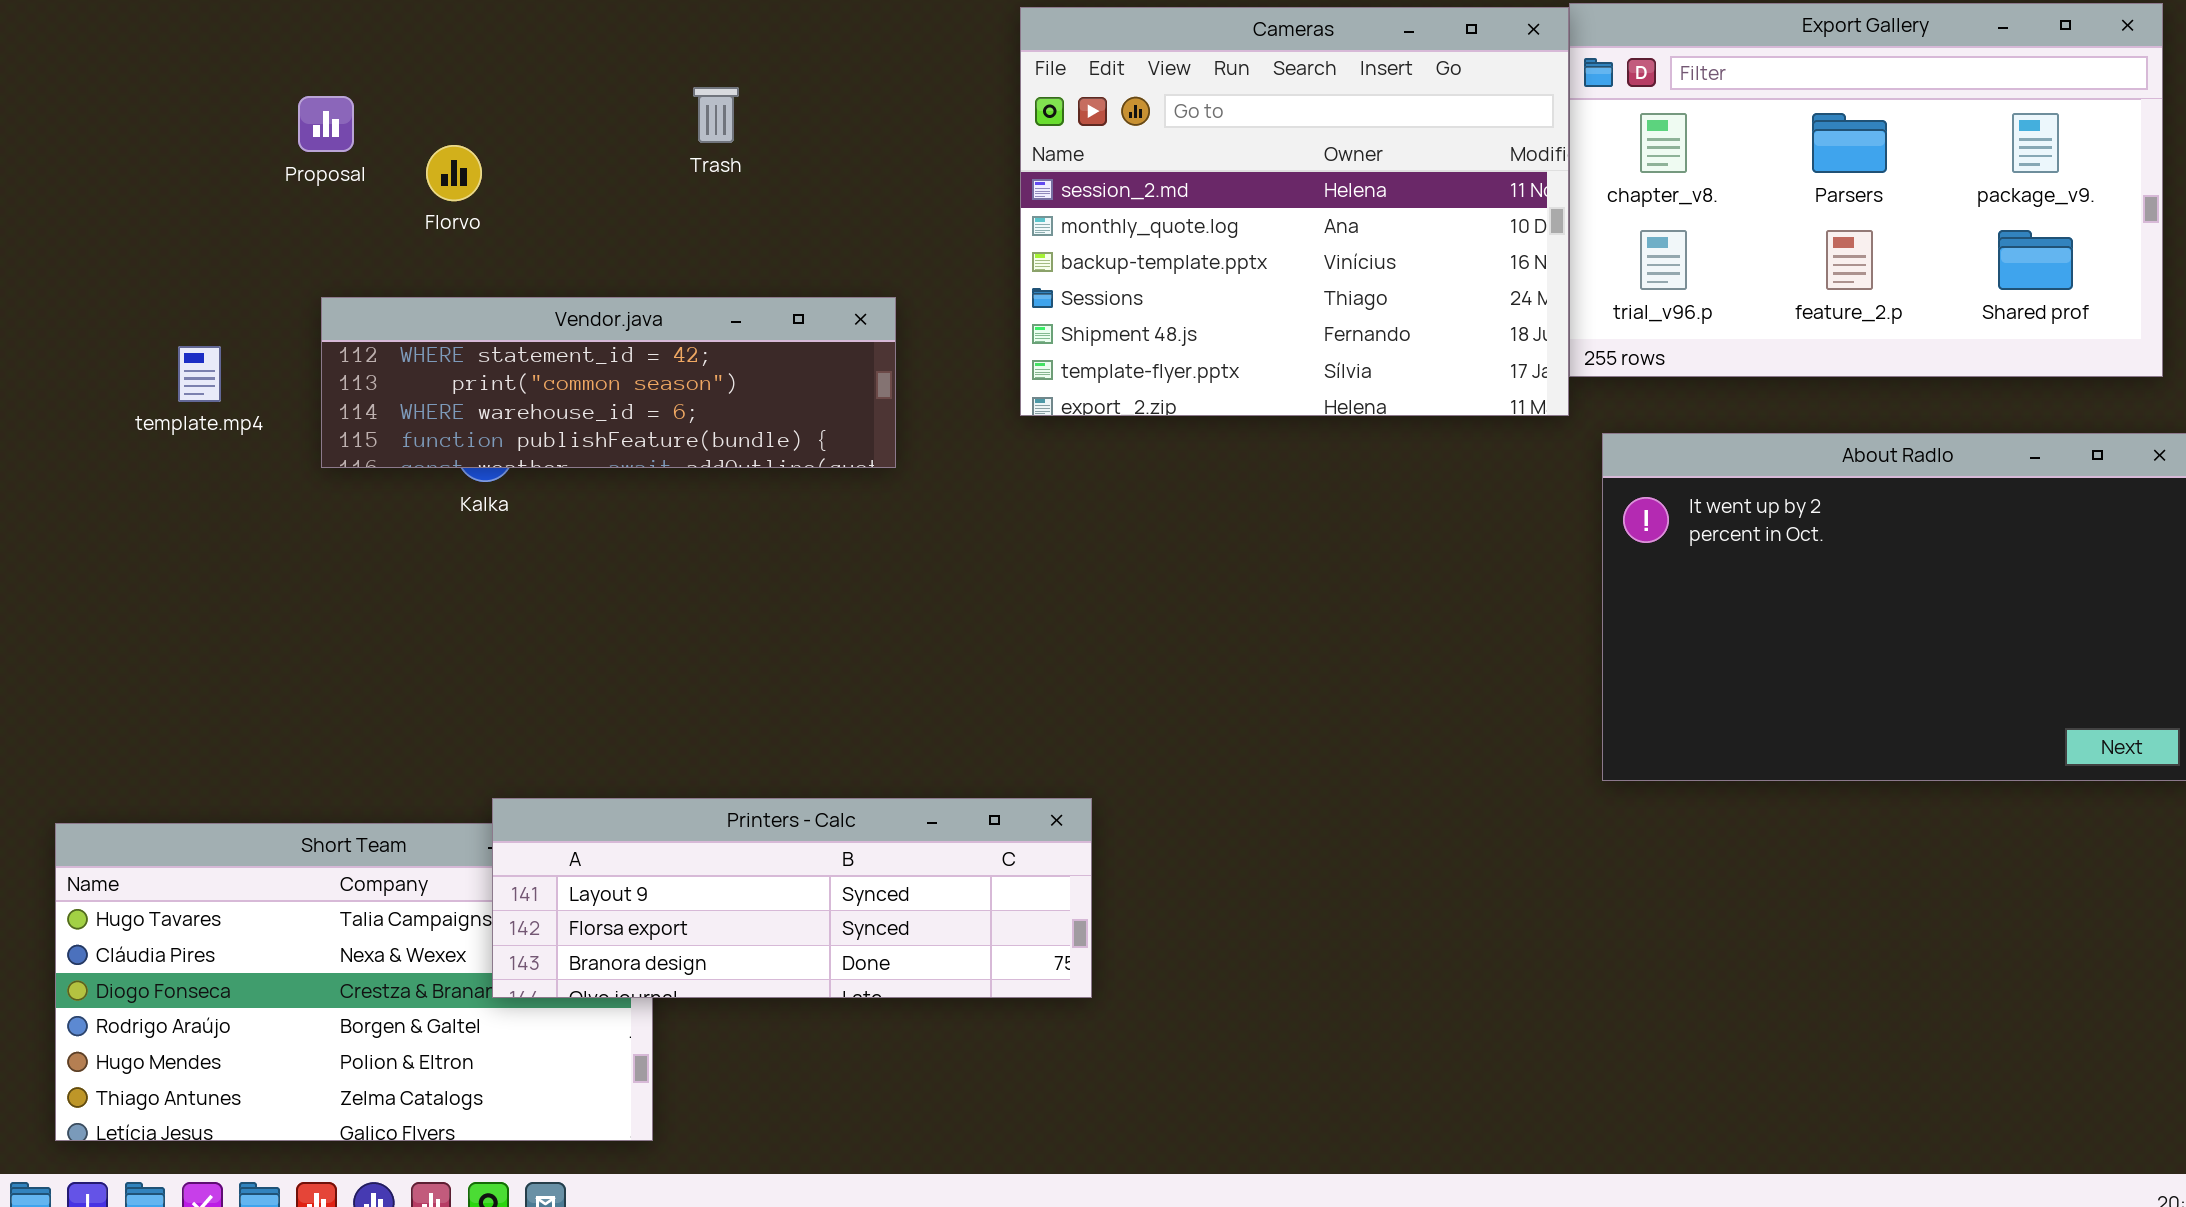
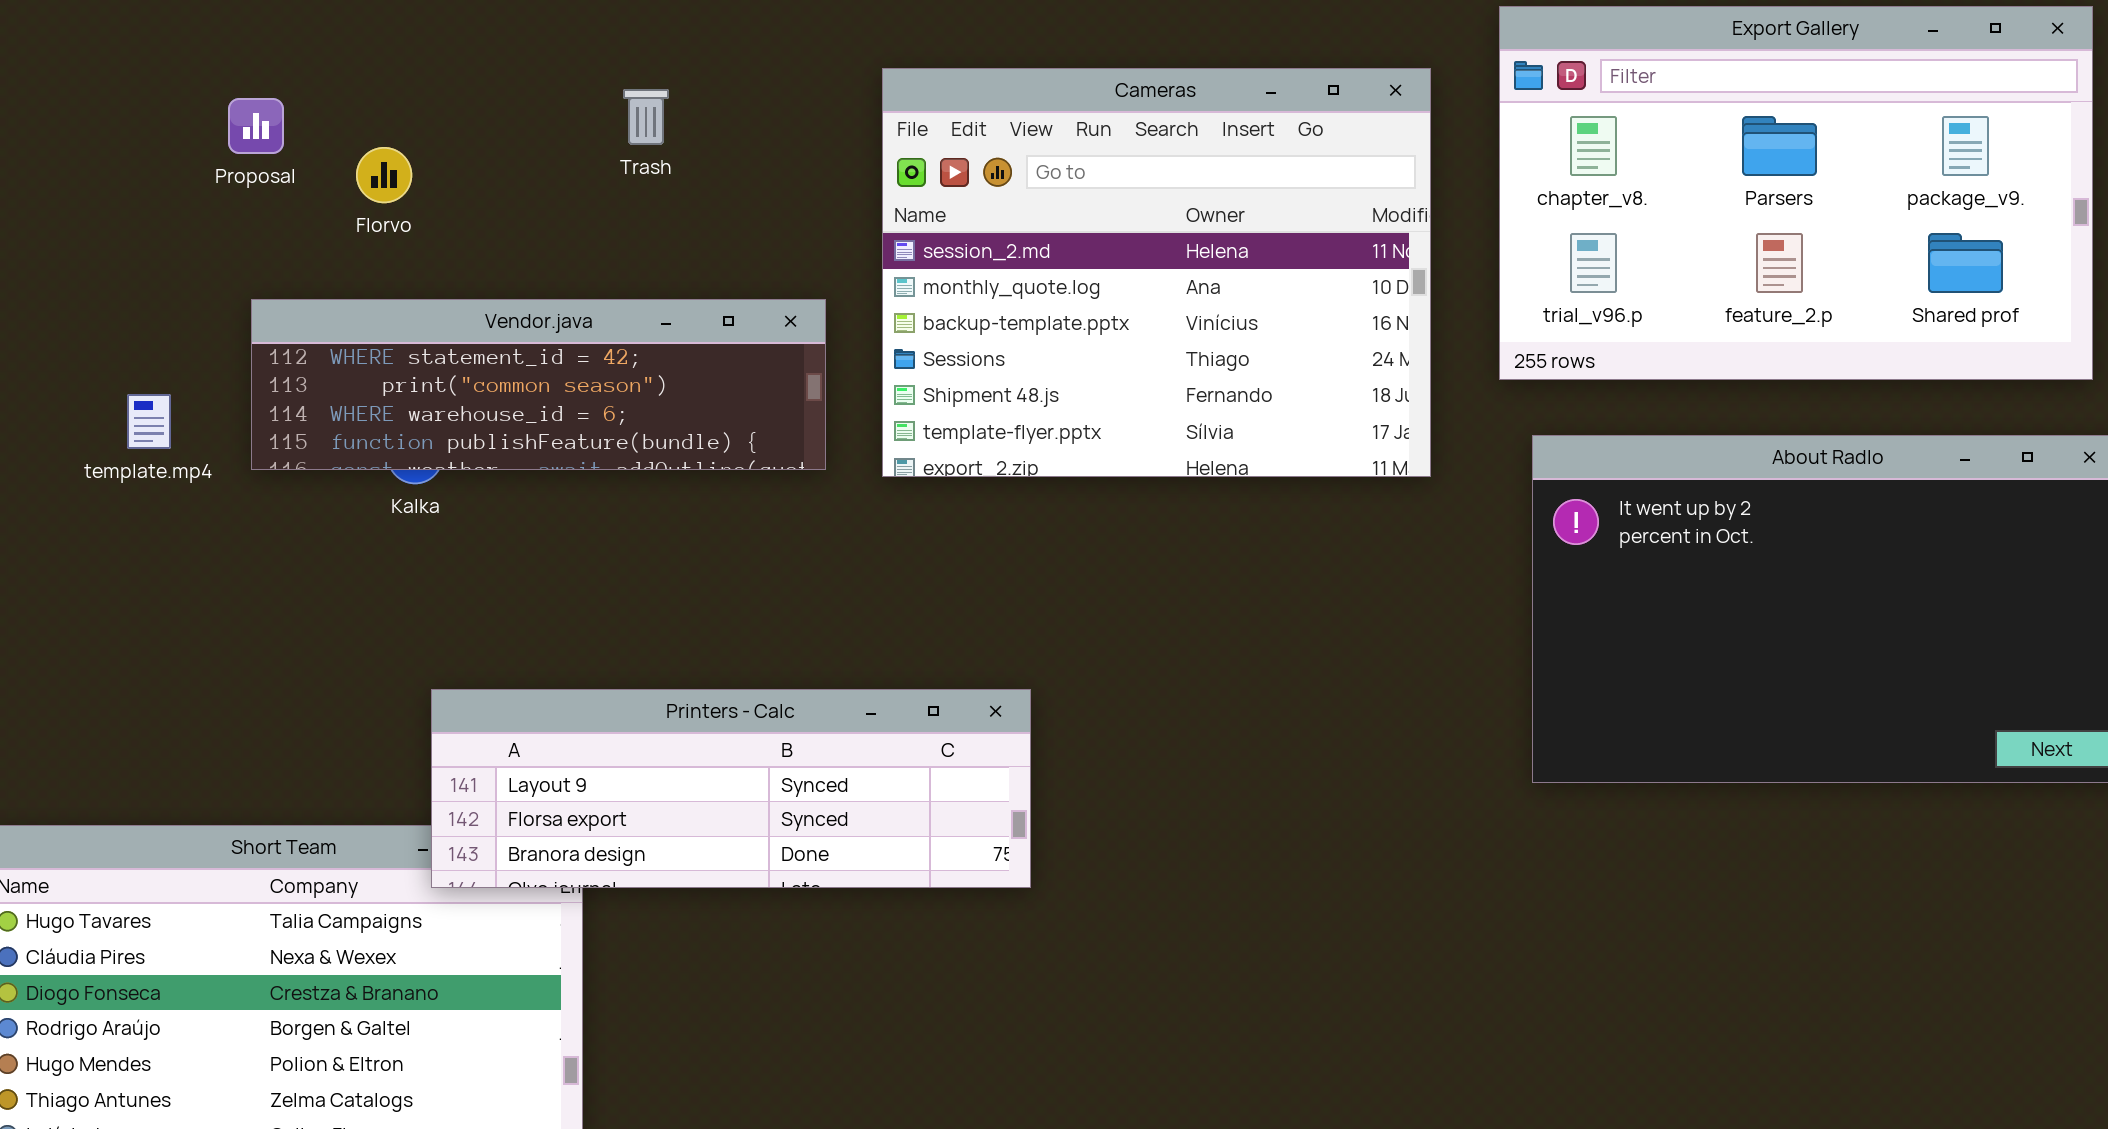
Cameras: [1020,7,1569,416] -> [882,68,1431,477], moved
template.mp4: [178,346,221,402] -> [127,394,171,449], moved
Printers - Calc: [492,798,1092,998] -> [431,689,1031,888], moved

